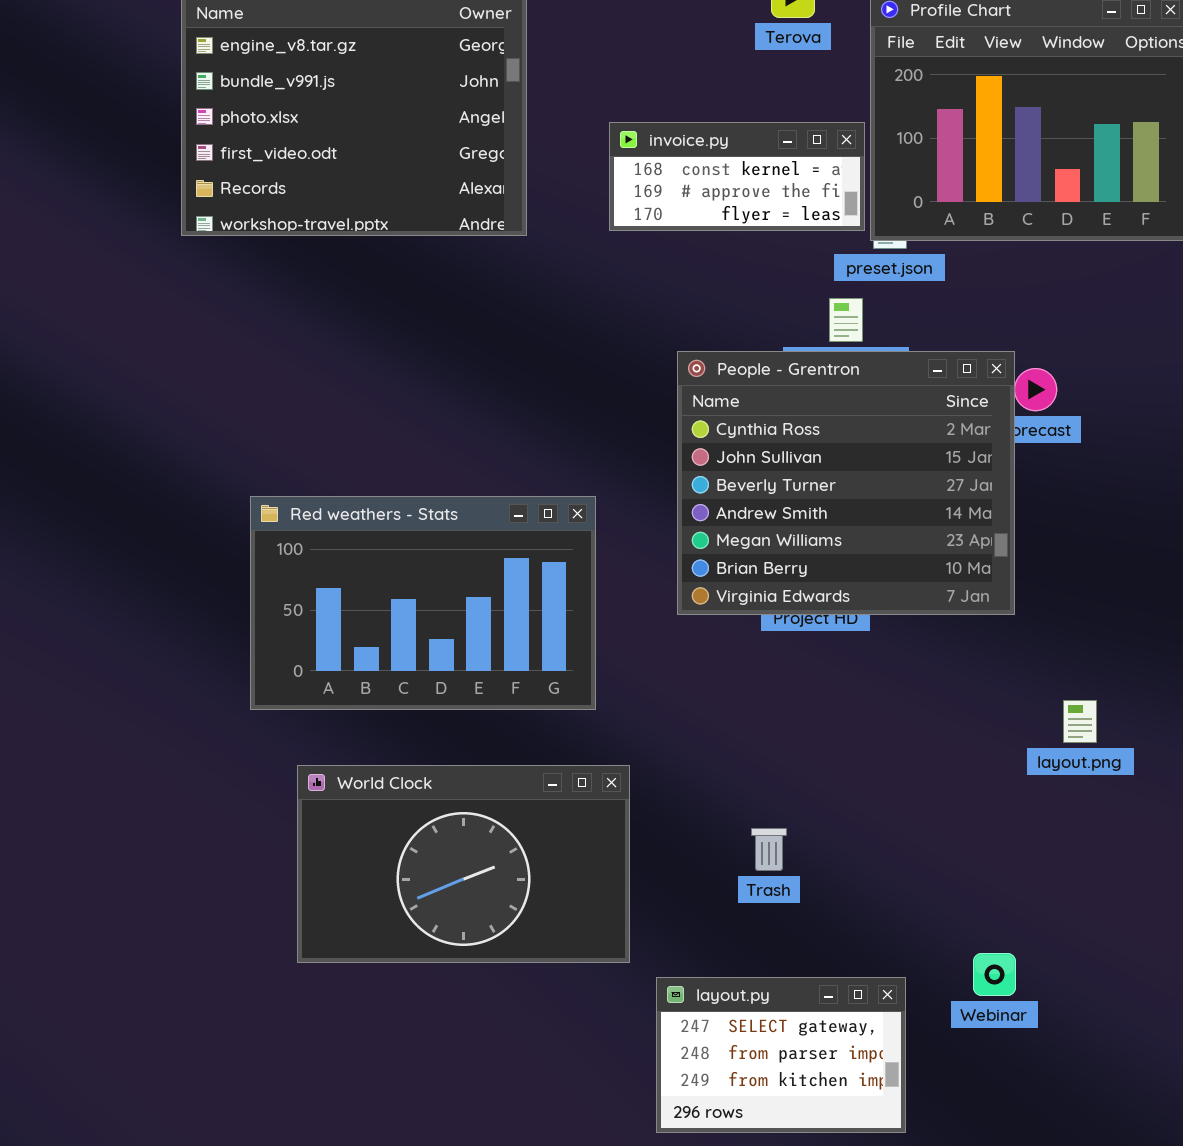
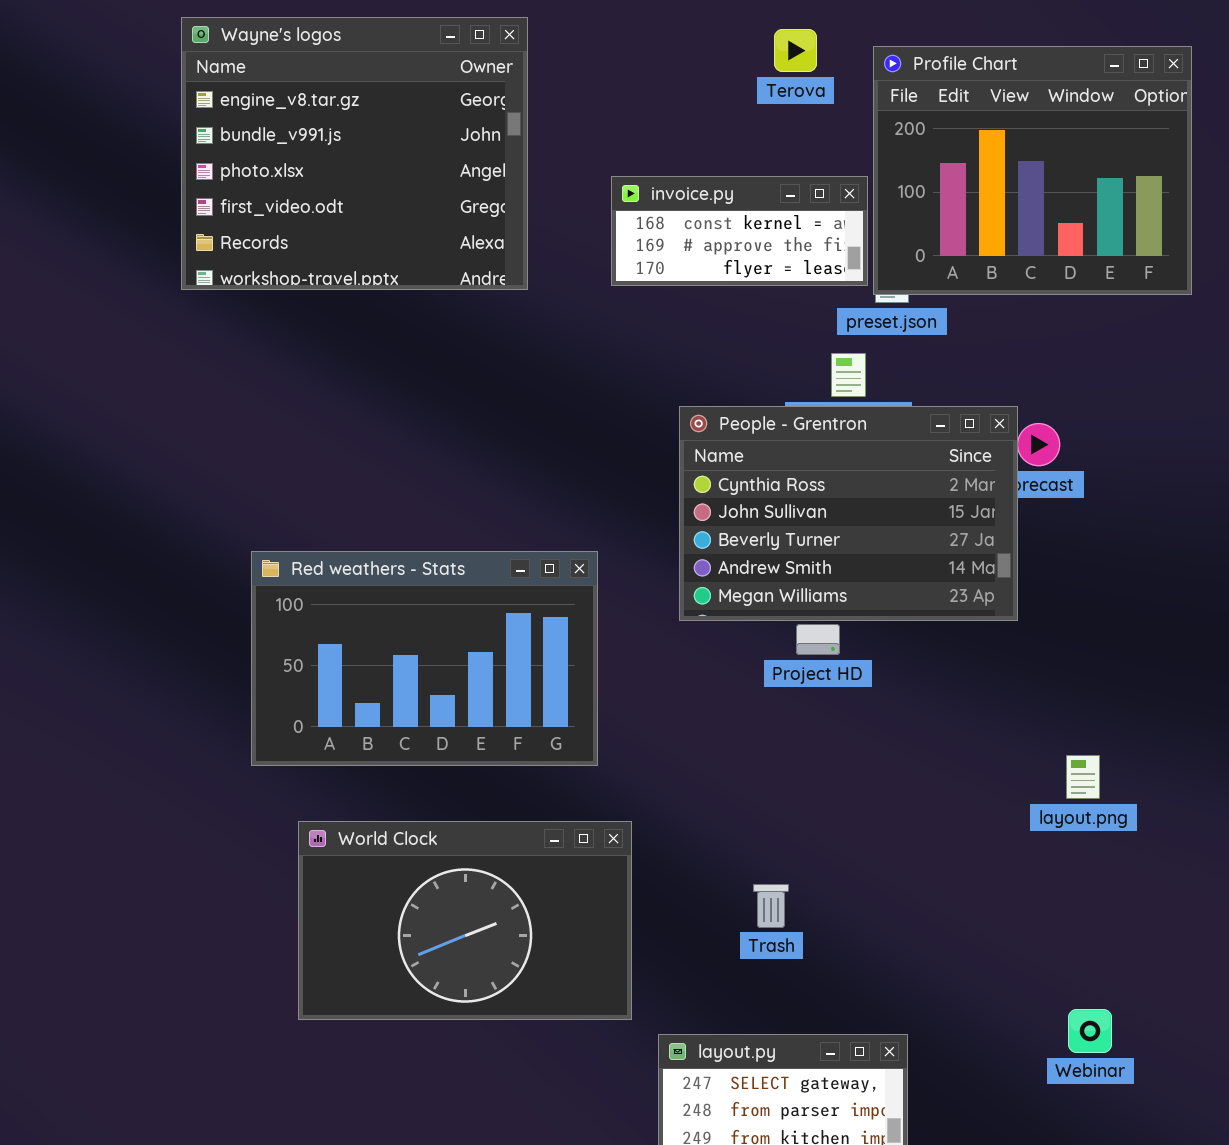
People - Grentron: [677,351,1015,615] -> [679,406,1018,621], resized
Webinar: [973,953,1016,996] -> [1068,1009,1112,1053], moved

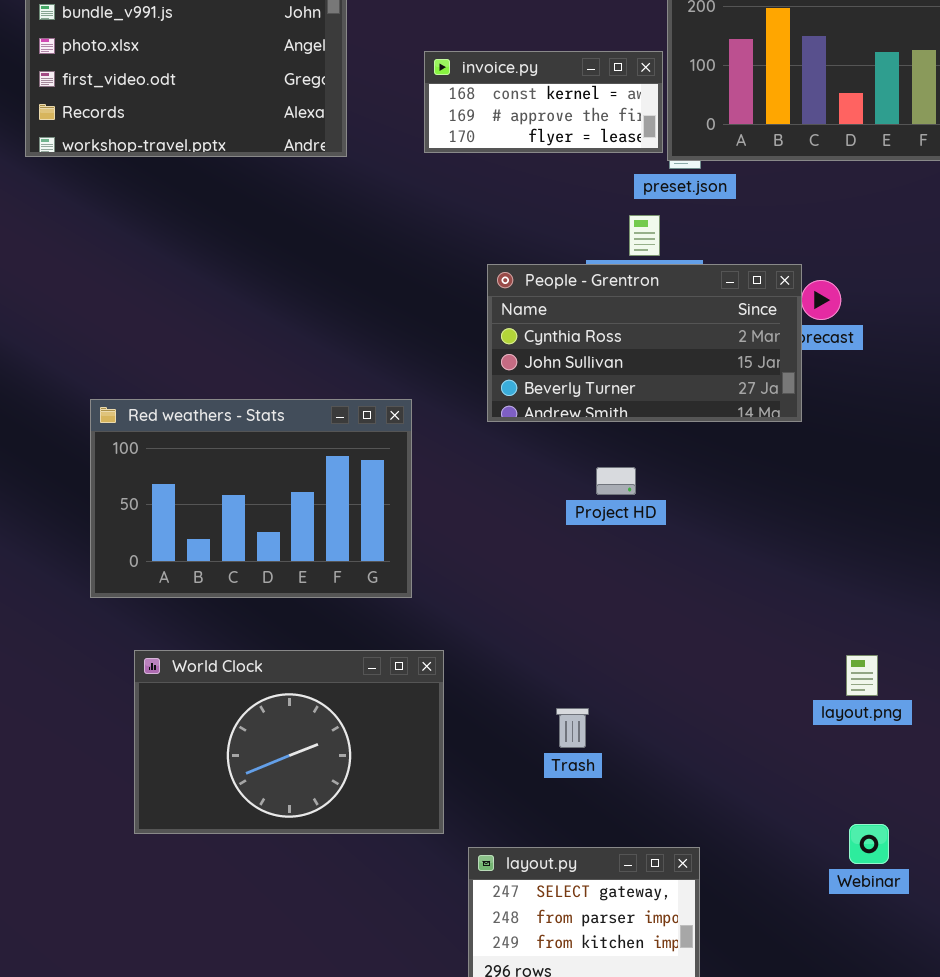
People - Grentron: [679,406,1018,621] -> [487,264,802,422], resized
layout.png: [1066,755,1100,799] -> [846,655,878,696], moved

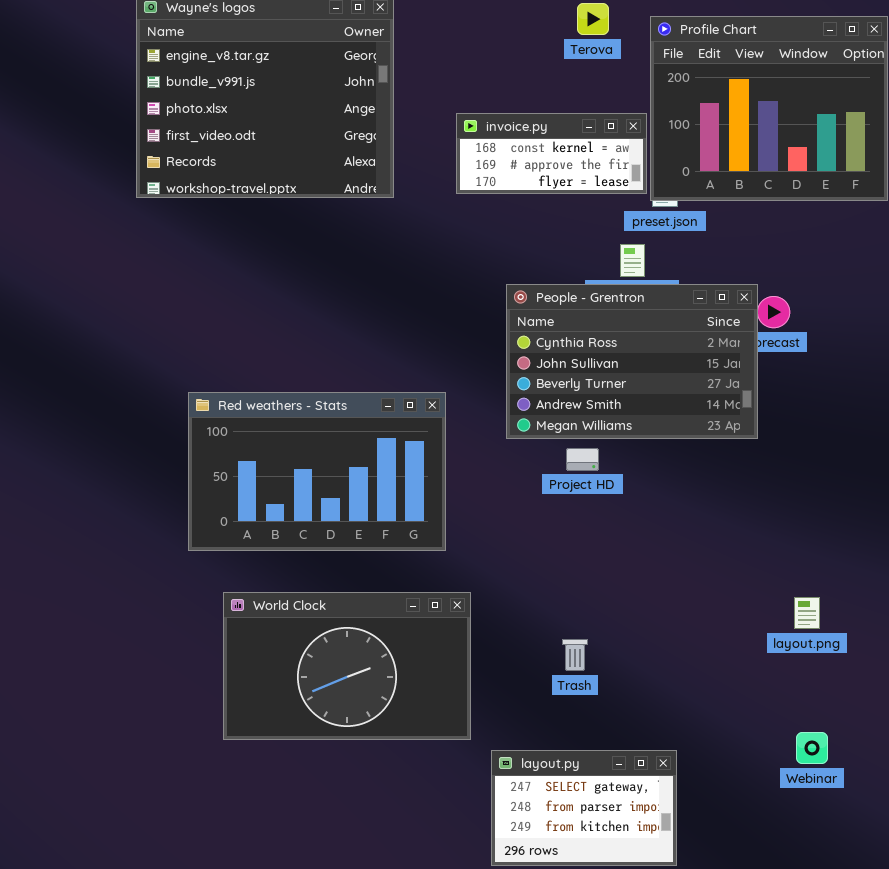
People - Grentron: [487,264,802,422] -> [506,284,758,439], resized
Project HD: [596,467,636,495] -> [566,448,599,471], moved

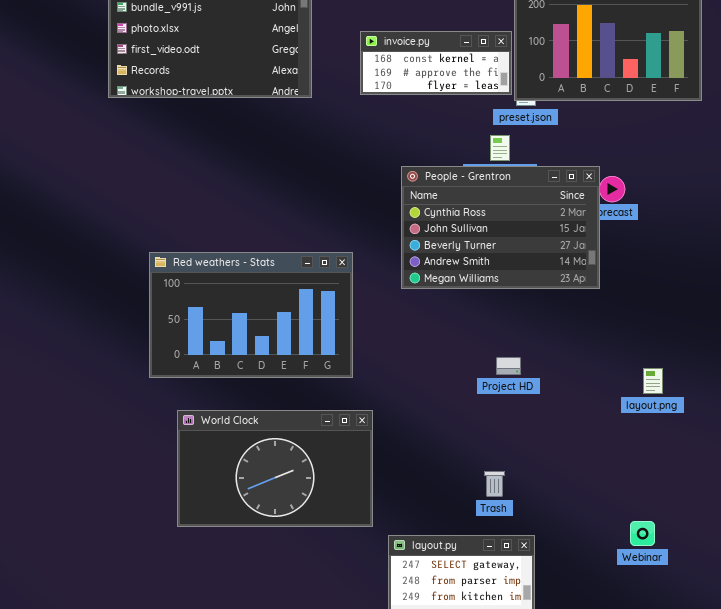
Project HD: [566,448,599,471] -> [496,357,521,375], moved
layout.png: [794,597,820,629] -> [643,368,663,394], moved
Trash: [562,639,588,671] -> [484,471,505,497], moved

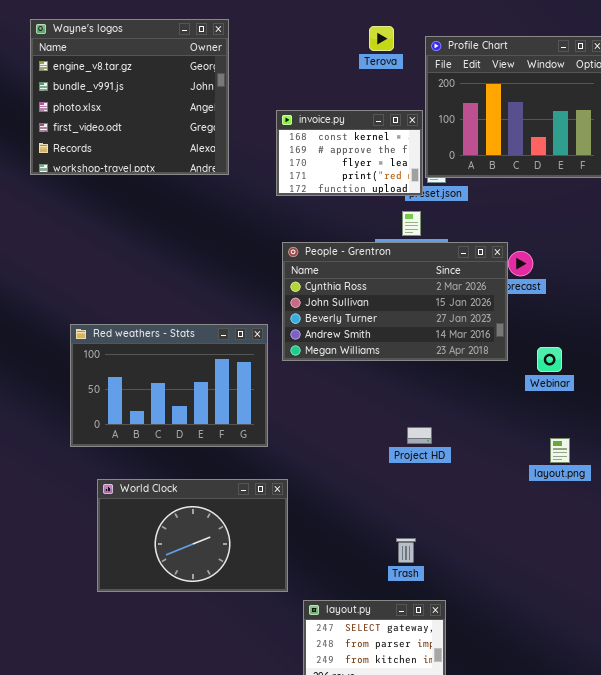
invoice.py: [360,31,512,95] -> [276,110,423,196], resized
People - Grentron: [401,166,600,289] -> [282,242,508,361], resized
Webinar: [630,521,655,546] -> [537,347,562,372], moved

